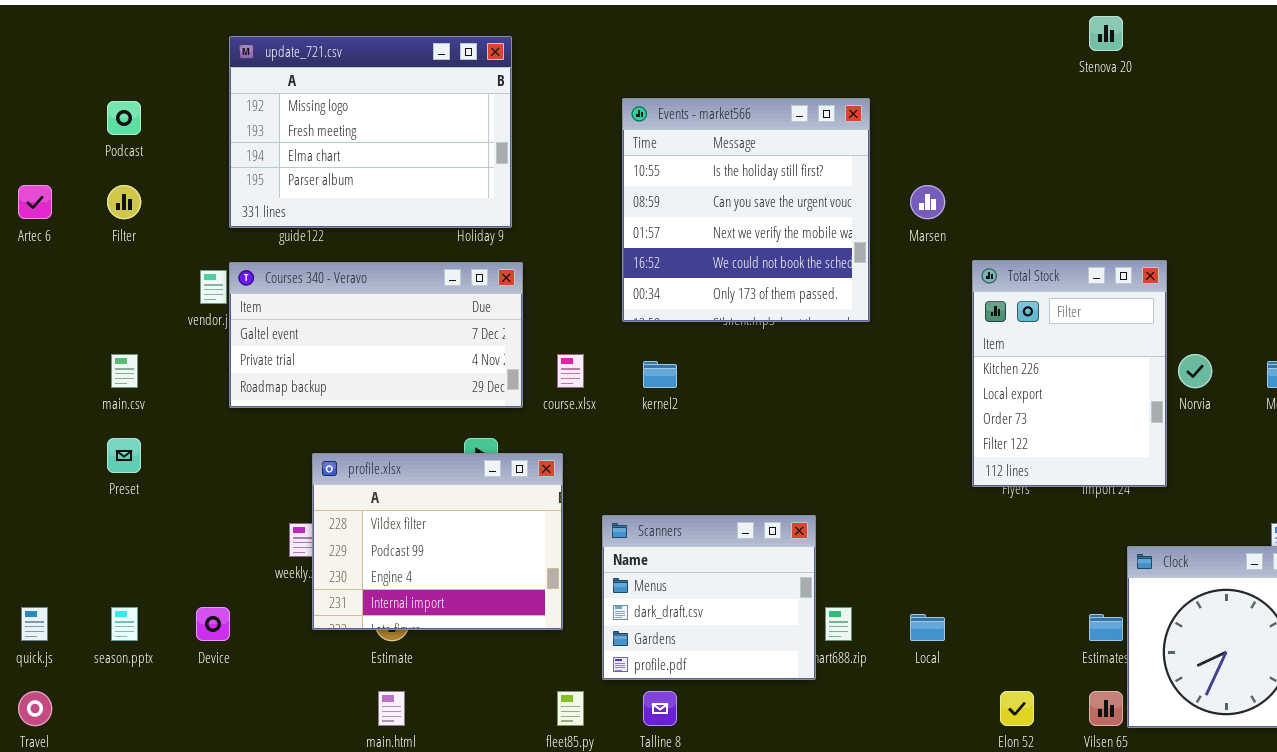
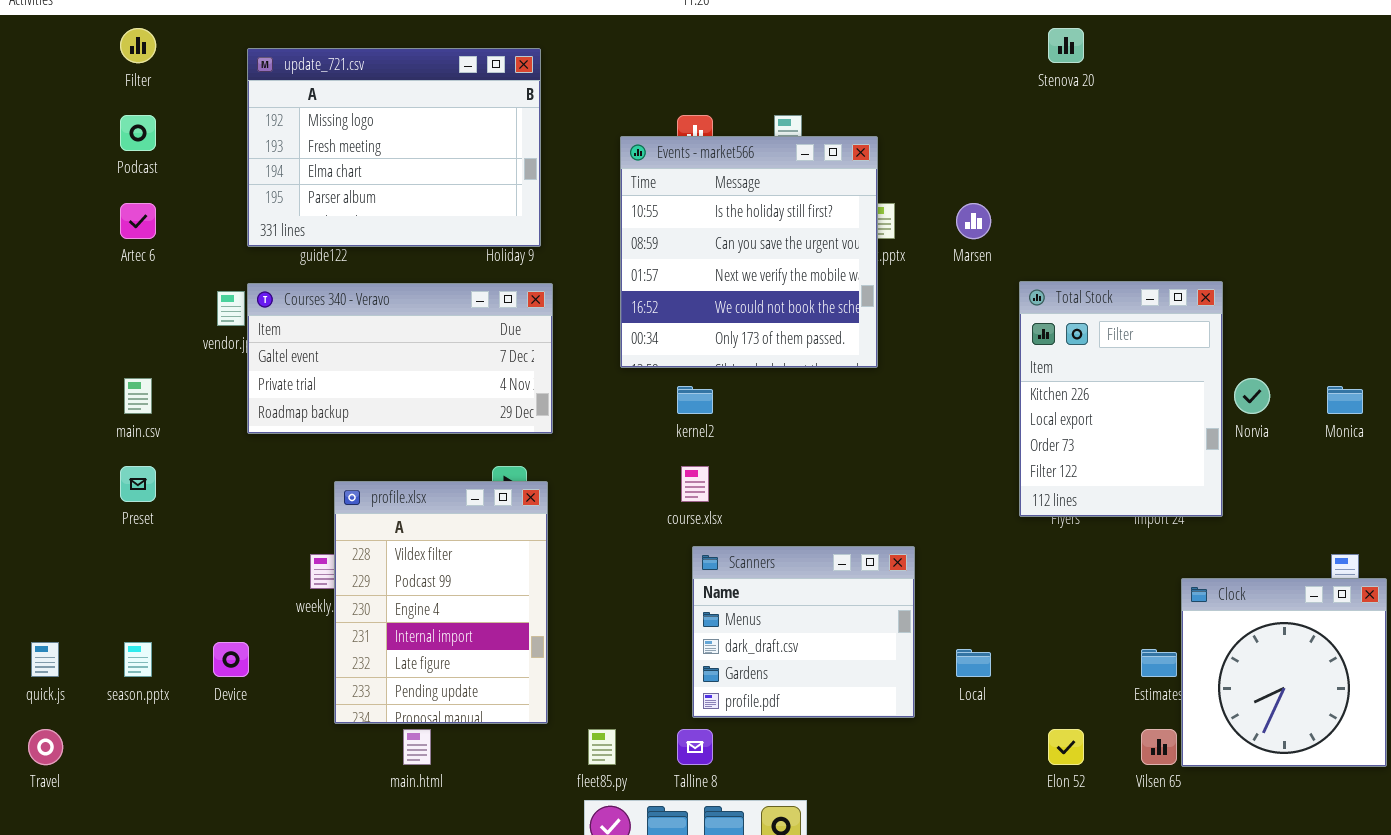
Stenova 20: [1089,16,1123,51] -> [1048,28,1084,63], moved
Events - market566: [622,98,870,322] -> [620,136,878,368], moved
Artec 6: [18,185,52,219] -> [120,203,156,239], moved
Filter: [107,185,141,219] -> [120,28,156,63], moved
course.xlsx: [557,354,584,388] -> [681,466,709,502], moved
profile.xlsx: [312,453,563,630] -> [334,481,548,724], resized
Scanners: [602,515,816,680] -> [692,546,915,718], moved

